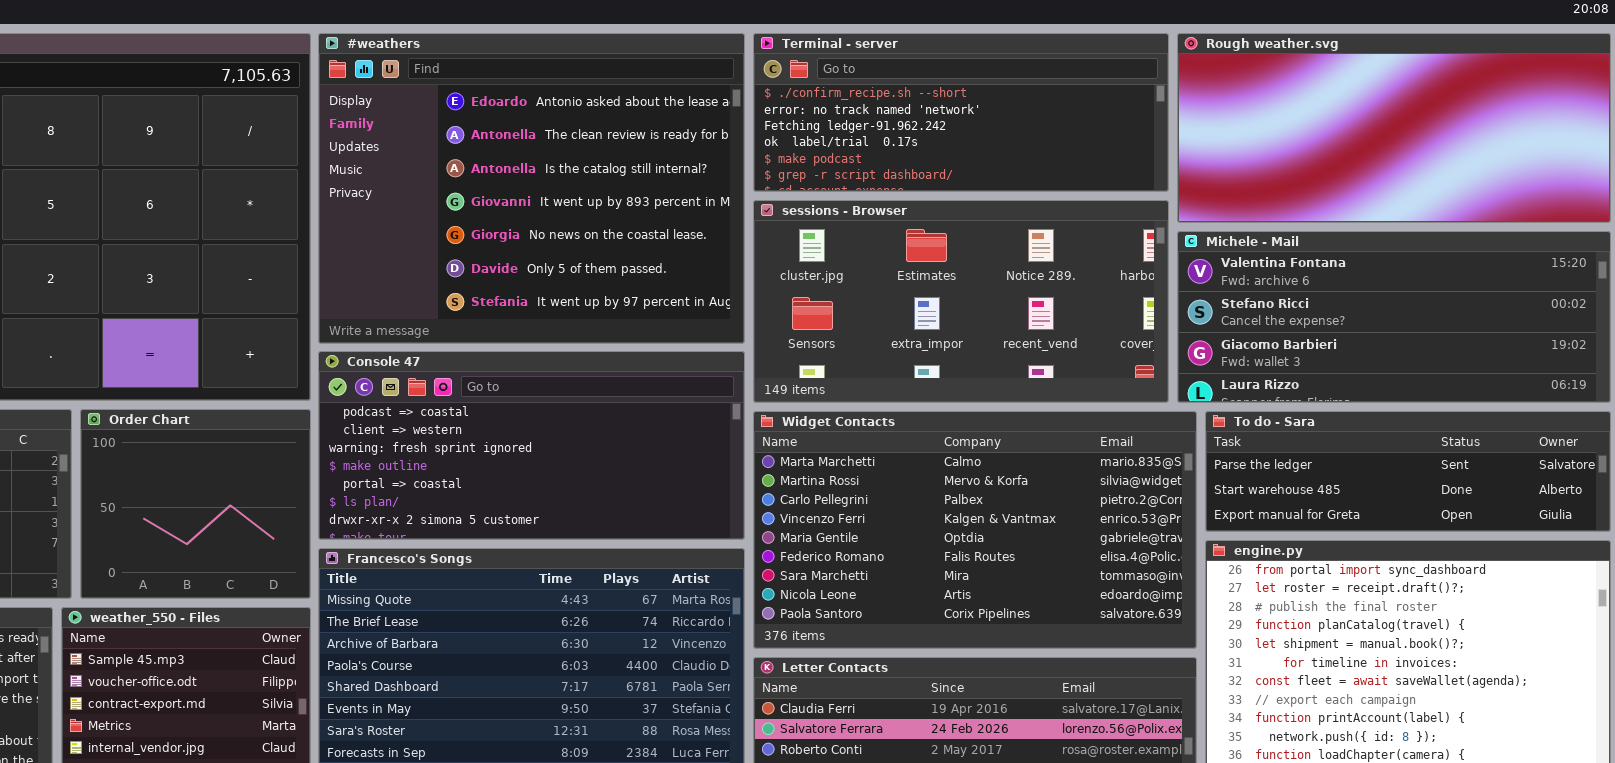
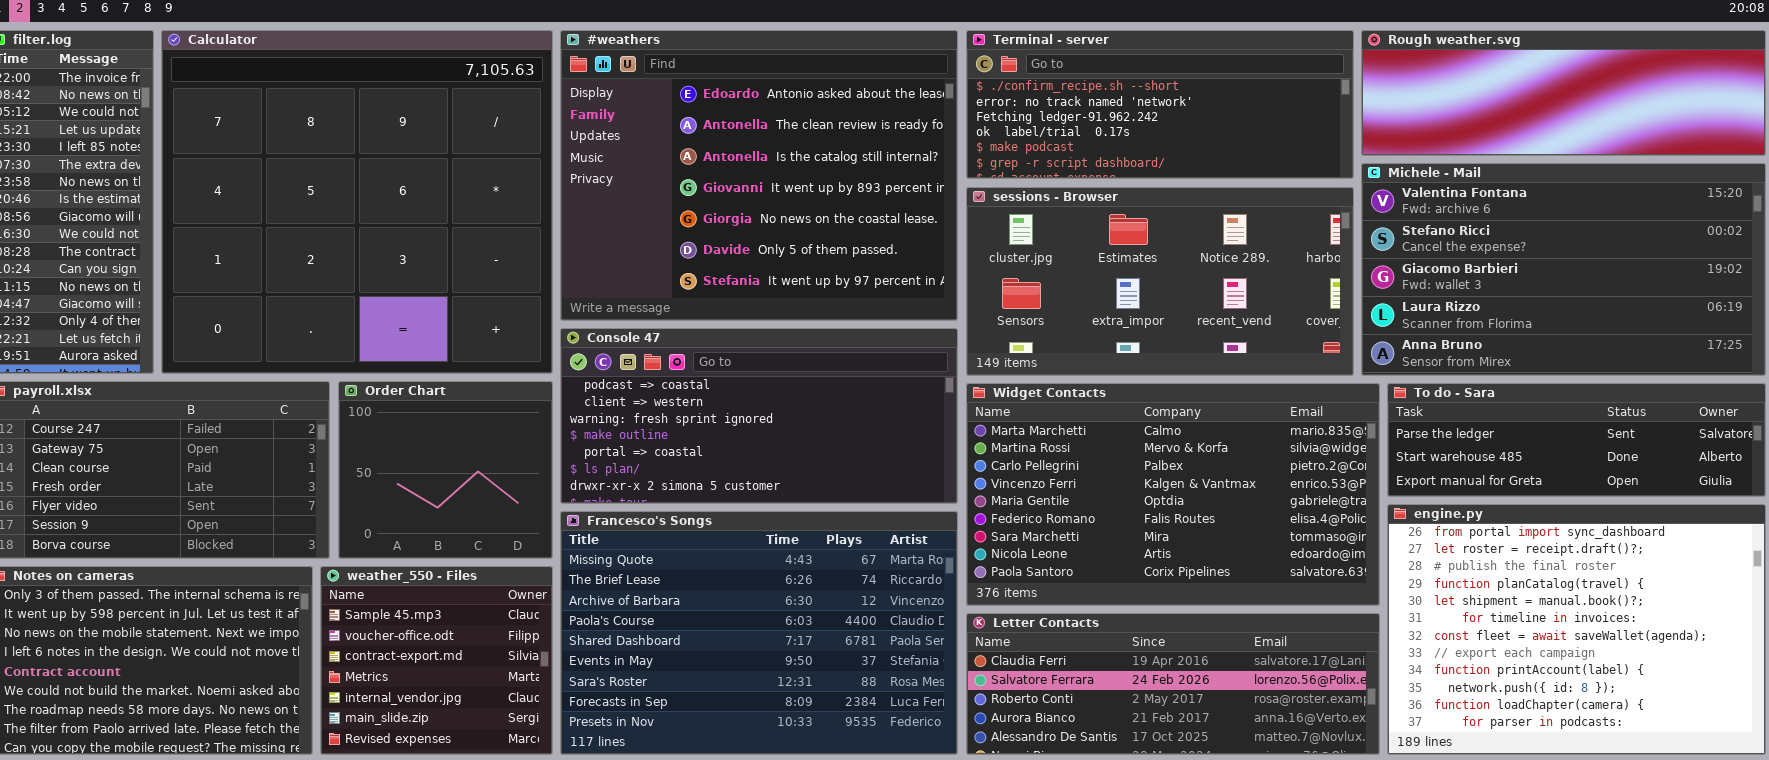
Rough weather.svg: [1177,33,1611,223] -> [1361,30,1766,156], resized
Michele - Mail: [1177,231,1611,403] -> [1361,163,1766,376], resized

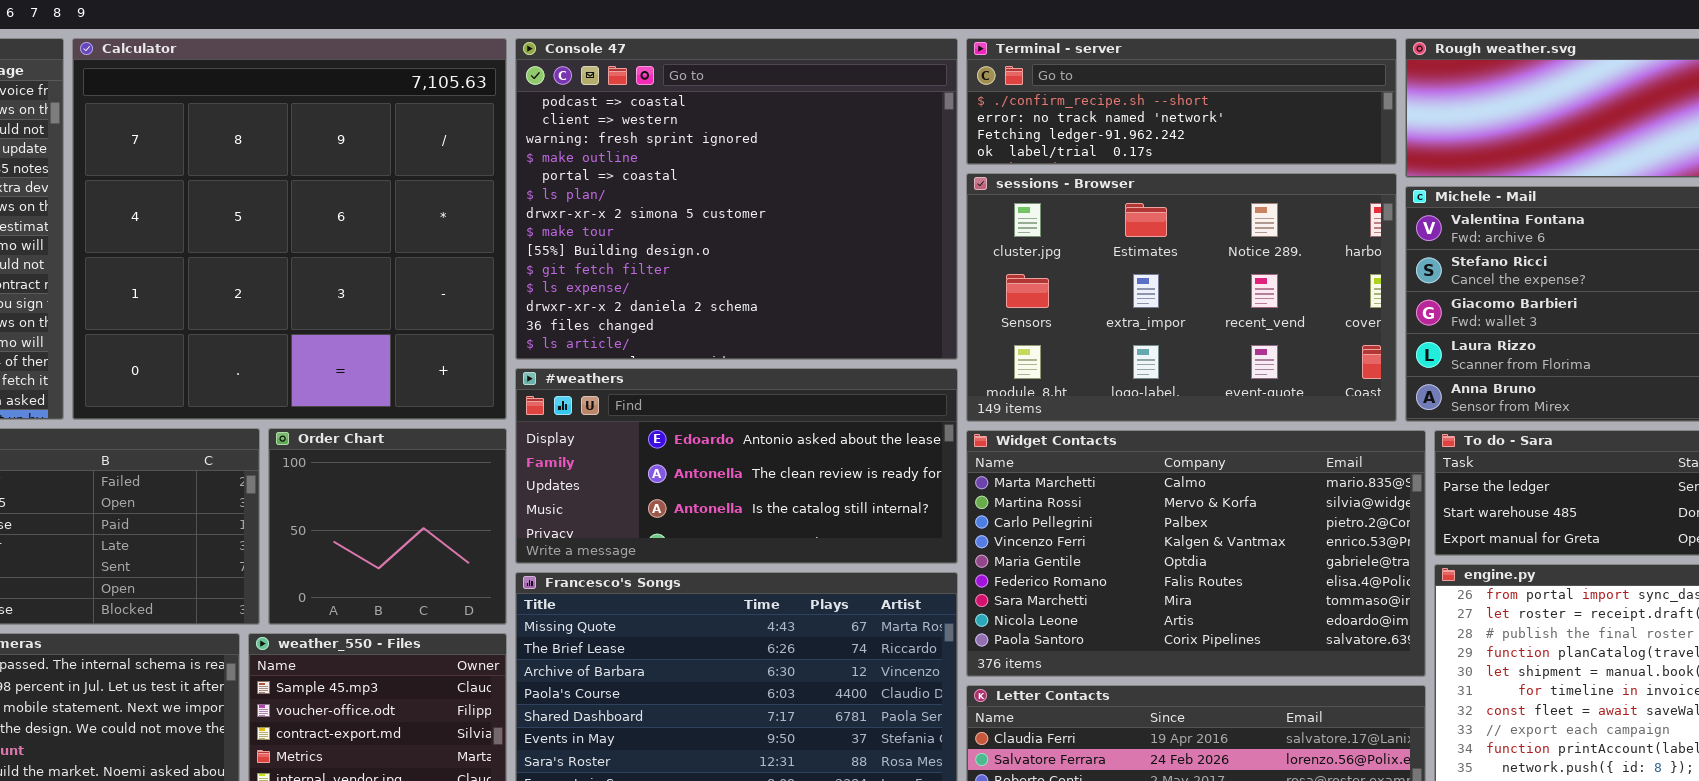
#weathers: [560,30,958,321] -> [515,368,958,564], moved, resized
Terminal - server: [966,30,1354,179] -> [966,38,1397,165], resized
sessions - Browser: [966,187,1354,376] -> [966,173,1397,422], resized
Console 47: [560,328,958,504] -> [515,38,958,360], moved, resized

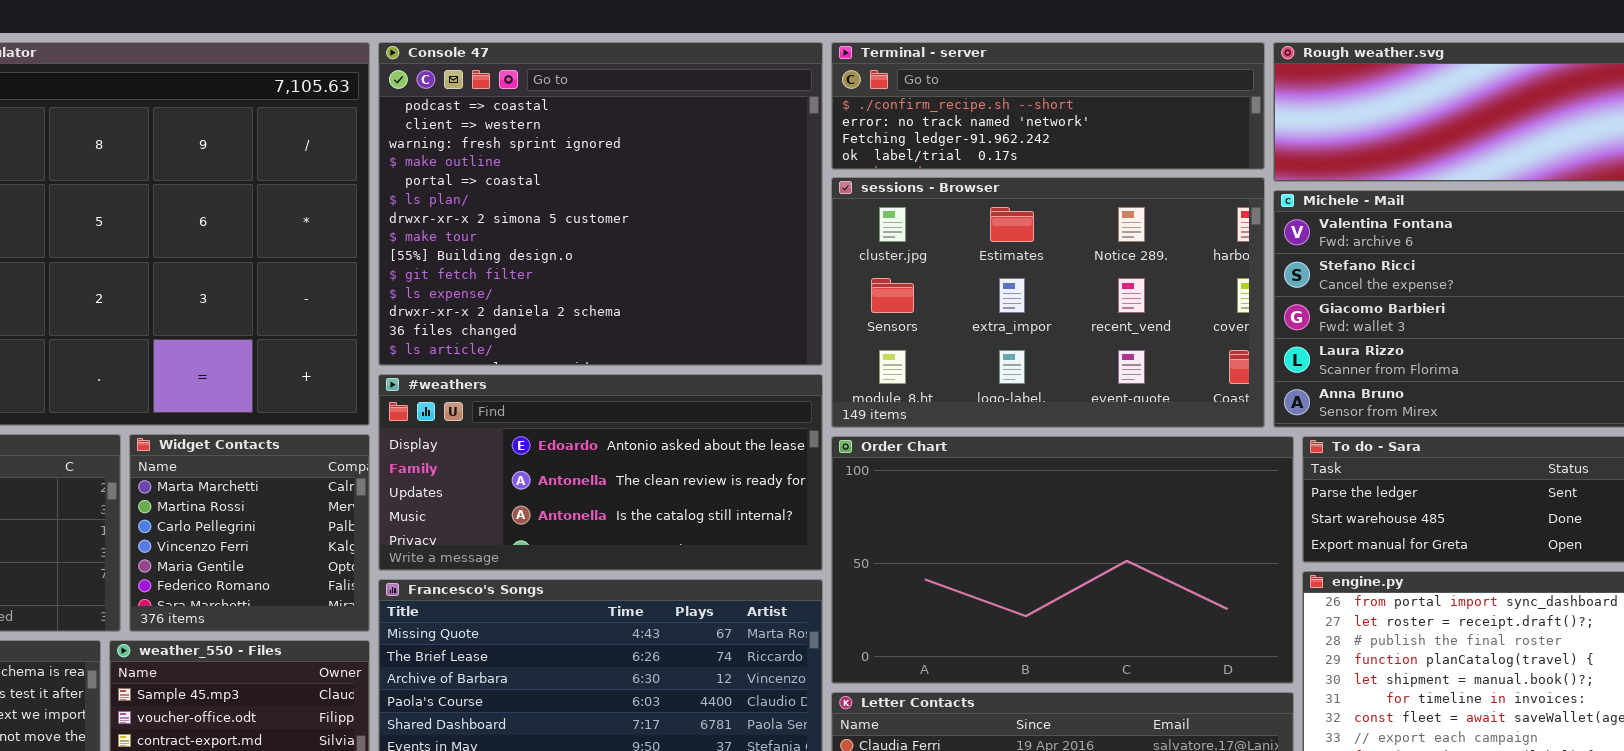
Order Chart: [268,428,507,625] -> [831,436,1294,684], moved, resized
Widget Contacts: [966,430,1426,677] -> [129,434,370,632], moved, resized

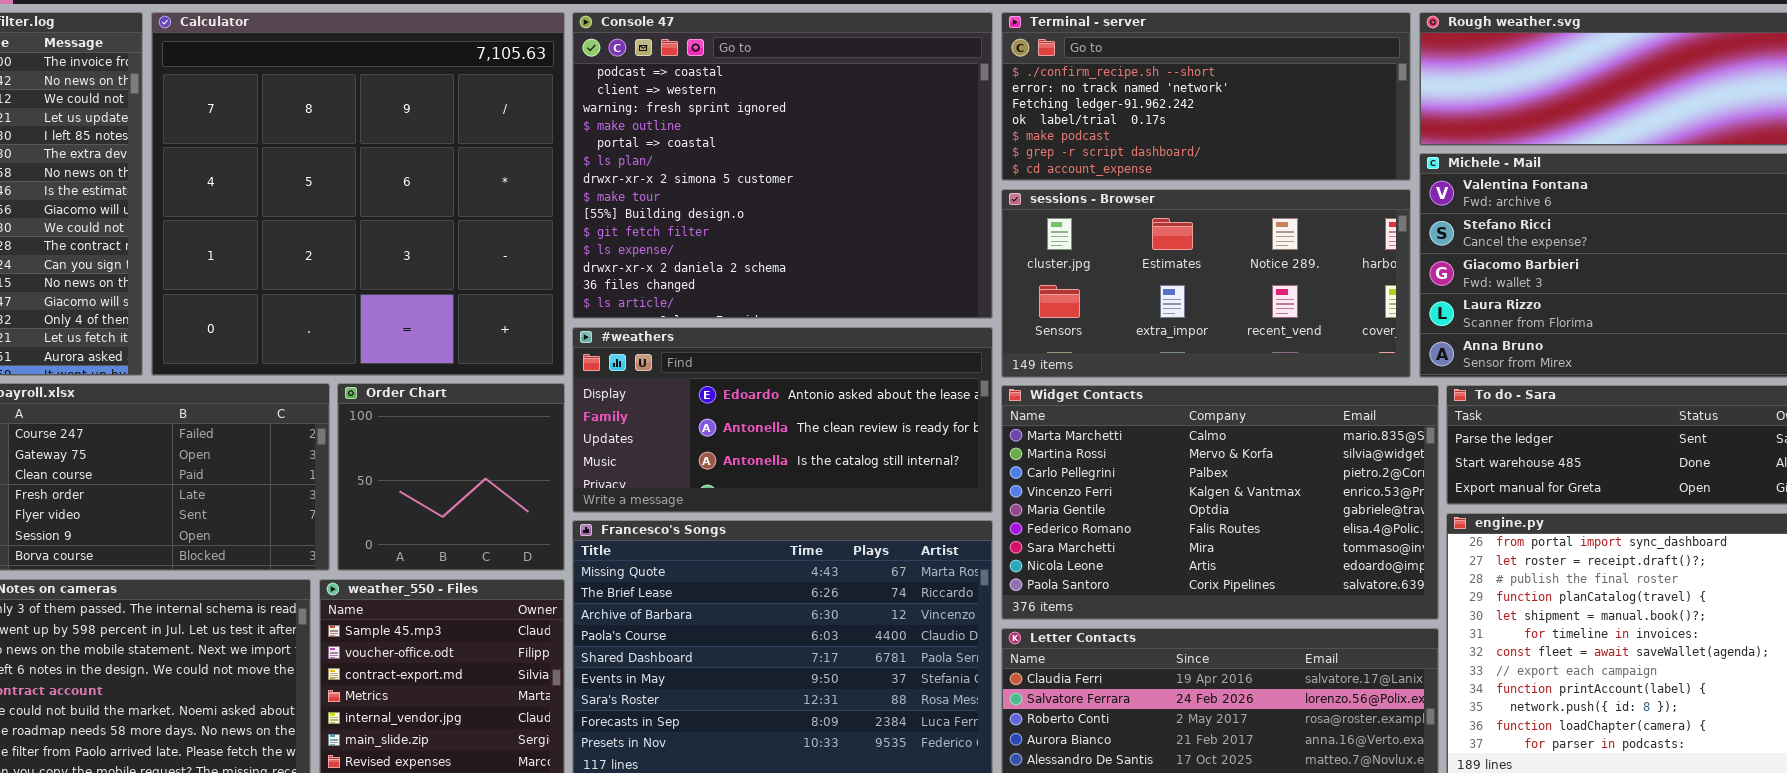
Terminal - server: [831,42,1265,170] -> [1001,12,1411,181], resized
sessions - Browser: [831,177,1265,428] -> [1001,189,1411,378], resized
Widget Contacts: [129,434,370,632] -> [1001,385,1439,620], moved, resized
Order Chart: [831,436,1294,684] -> [337,383,565,571], moved, resized

